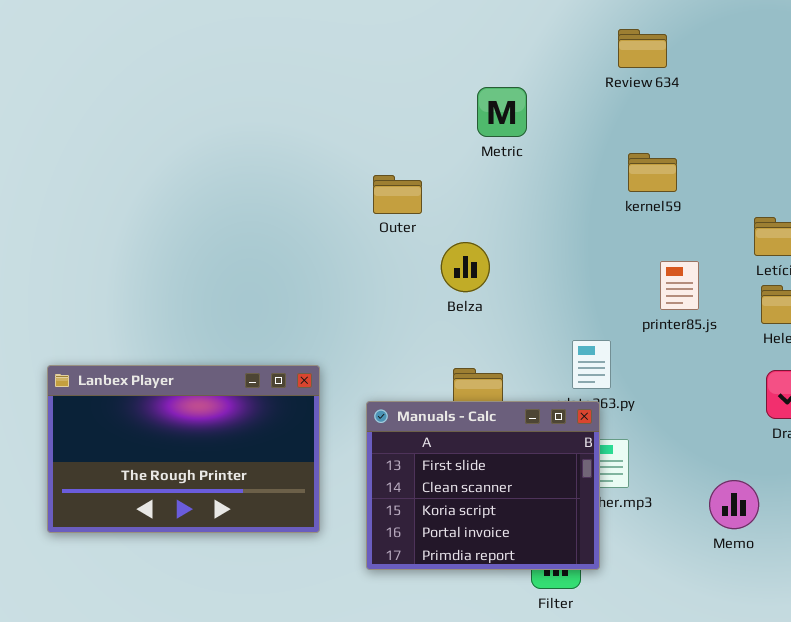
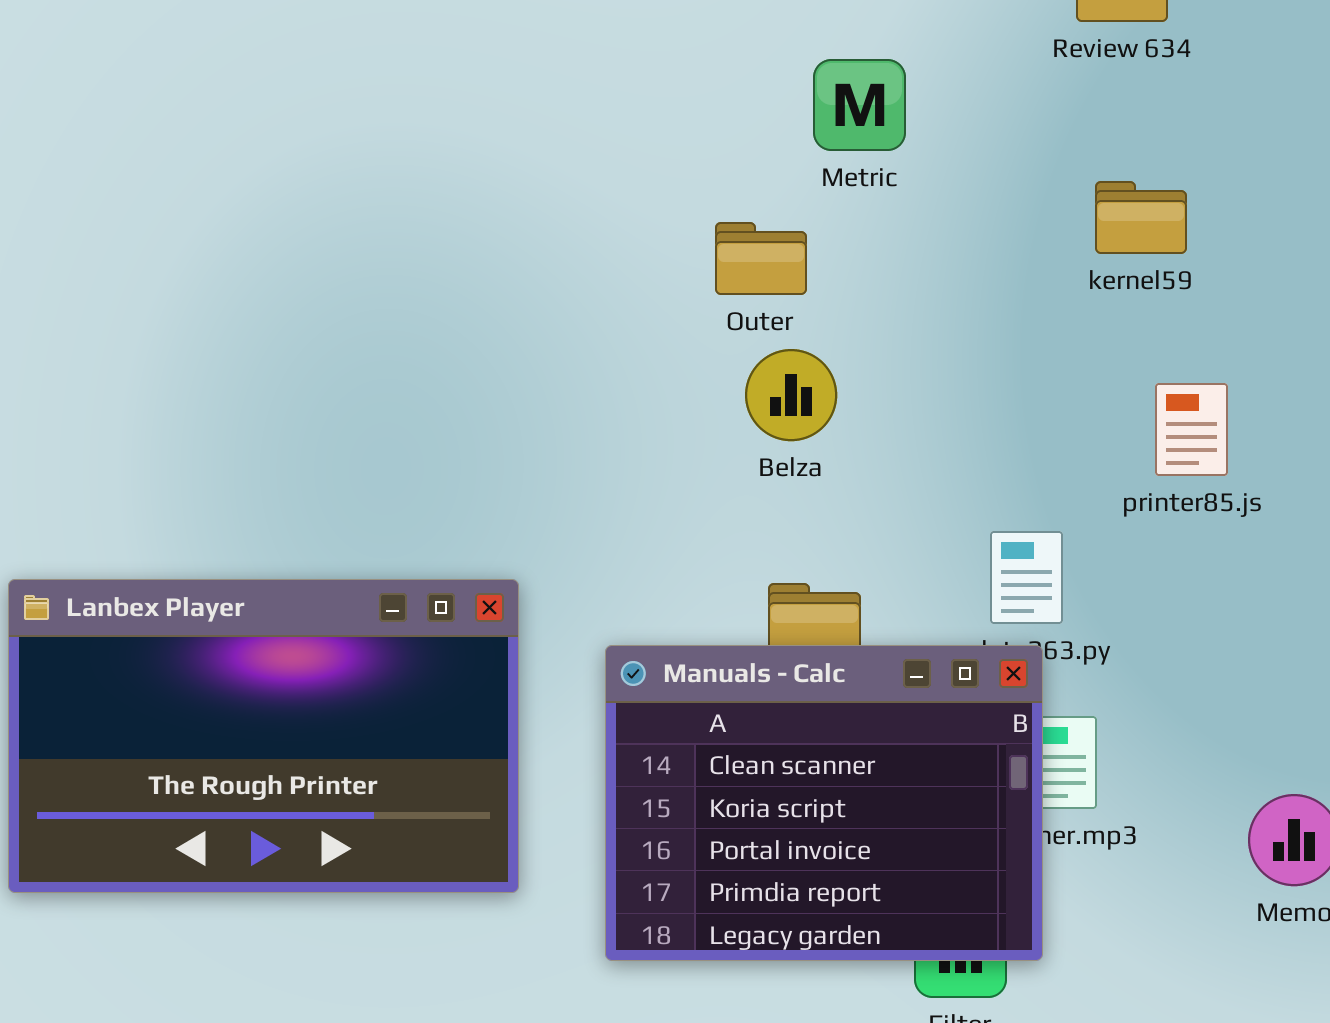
Outer: [373,175,422,214] -> [715,222,807,295], moved
Manuals - Calc: [366,401,600,570] -> [605,645,1043,961], scrolled down 1 row

